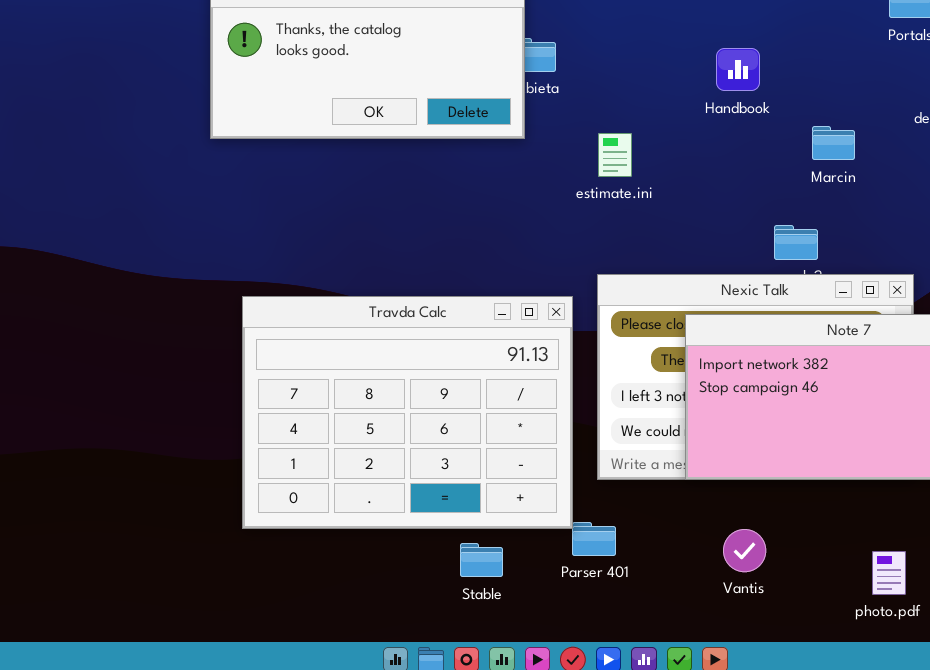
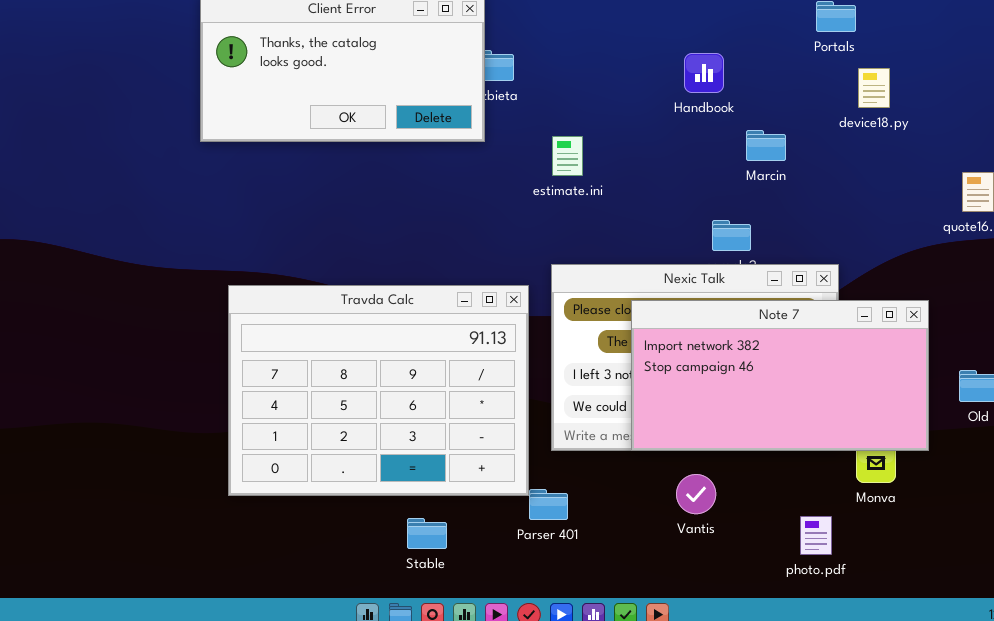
Handbook: [716,48,760,91] -> [684,53,724,93], moved
Vantis: [723,529,766,572] -> [676,474,716,514], moved
Stable: [460,543,503,577] -> [407,518,447,549], moved

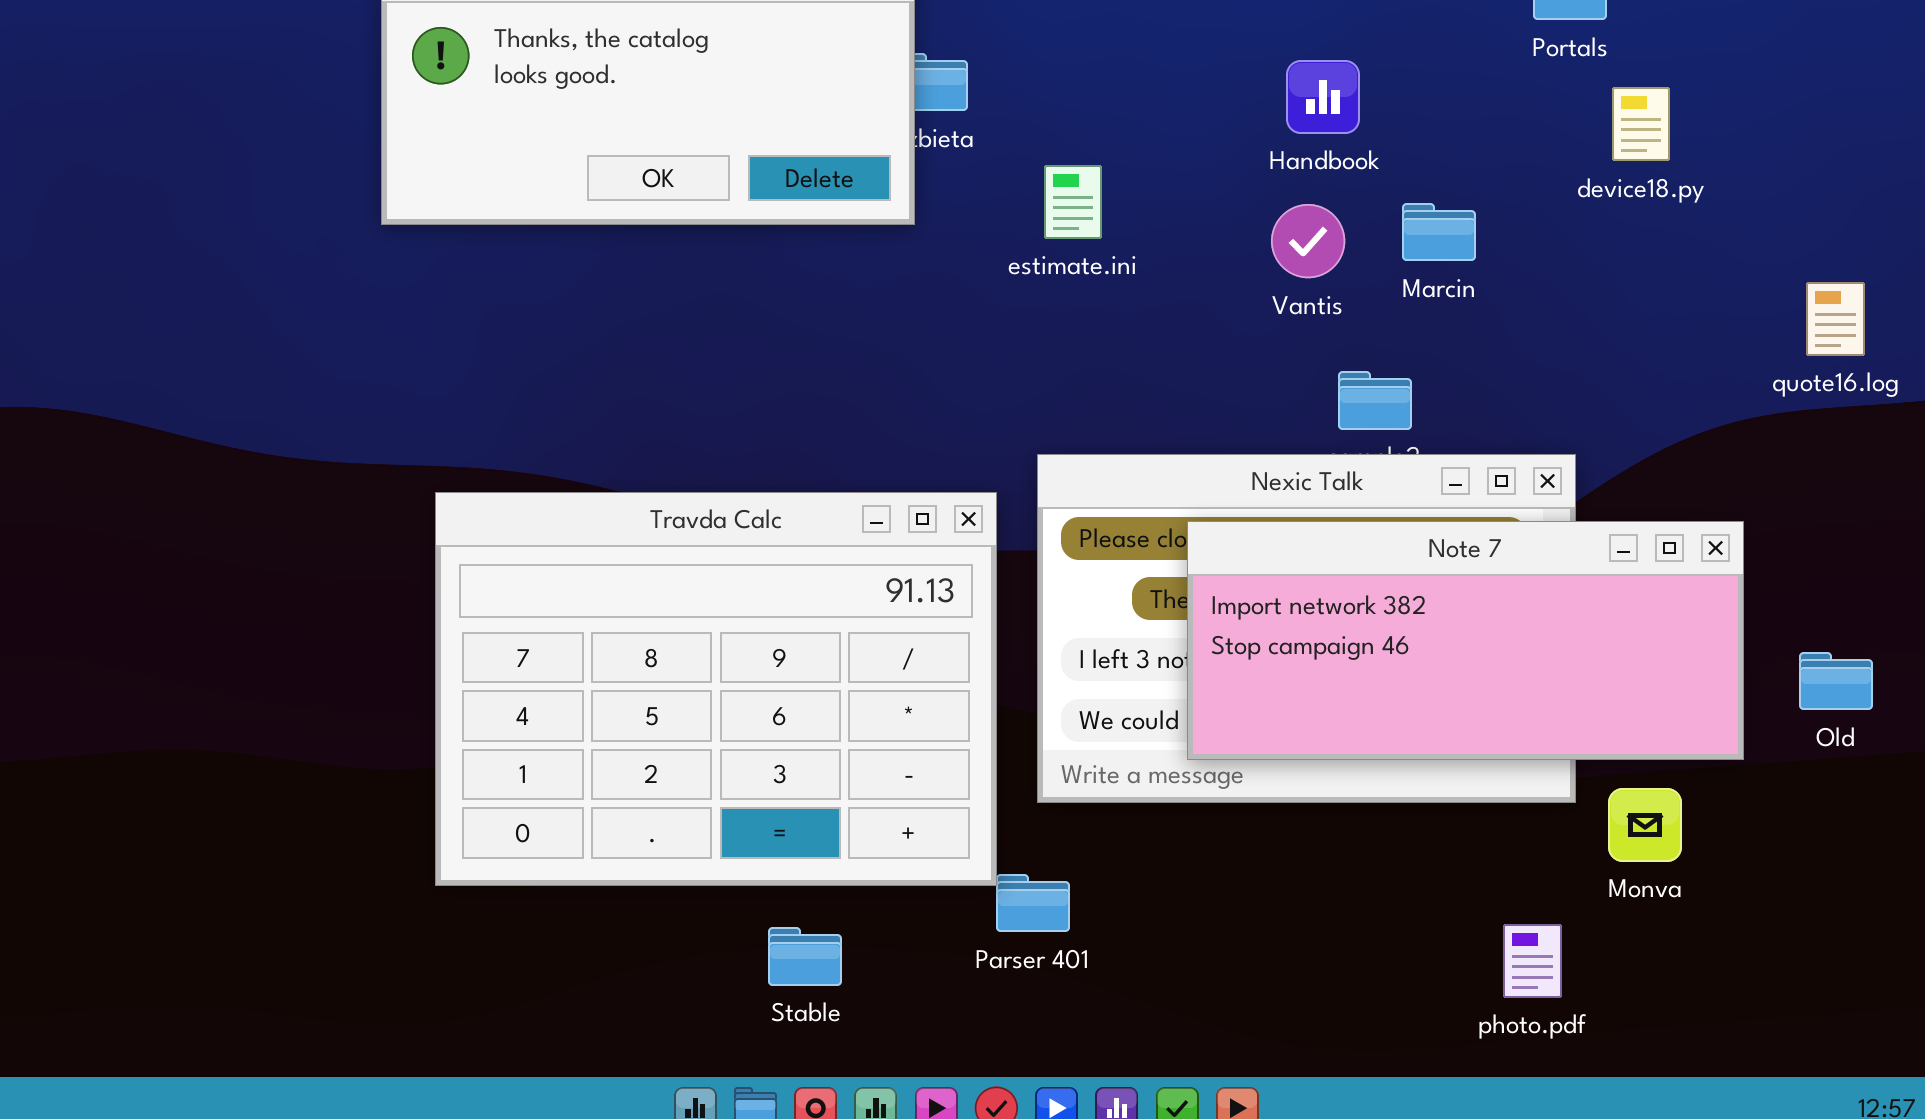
estimate.ini: [552,136,583,176] -> [1044,165,1102,239], moved
Note 7: [631,300,929,451] -> [1187,521,1744,760], resized
Vantis: [676,474,716,514] -> [1271,204,1345,278], moved

